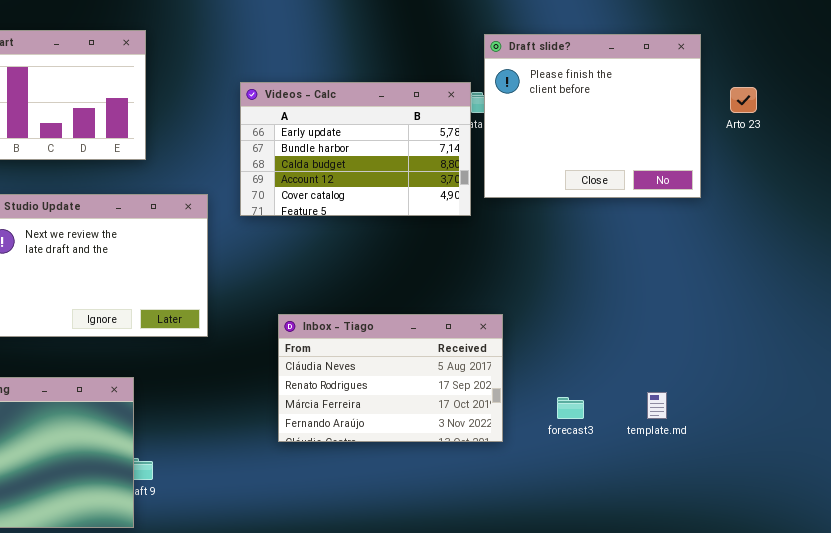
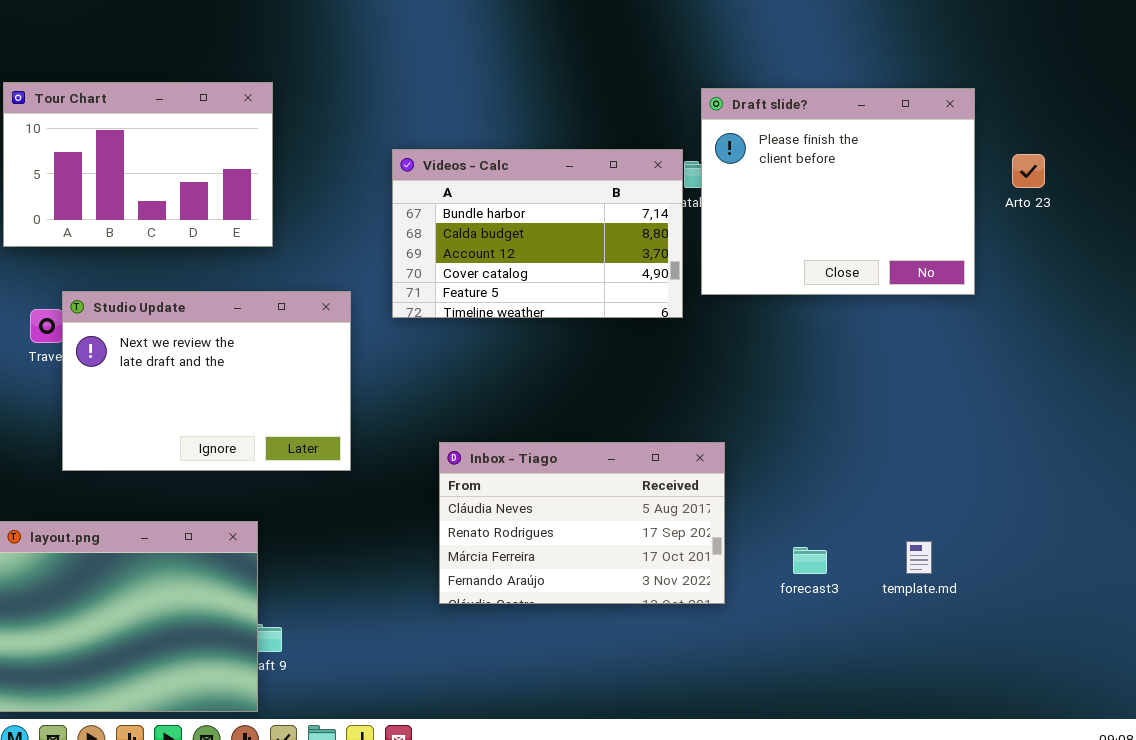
Videos - Calc: [240,82,471,216] -> [392,149,683,318], scrolled down 1 row

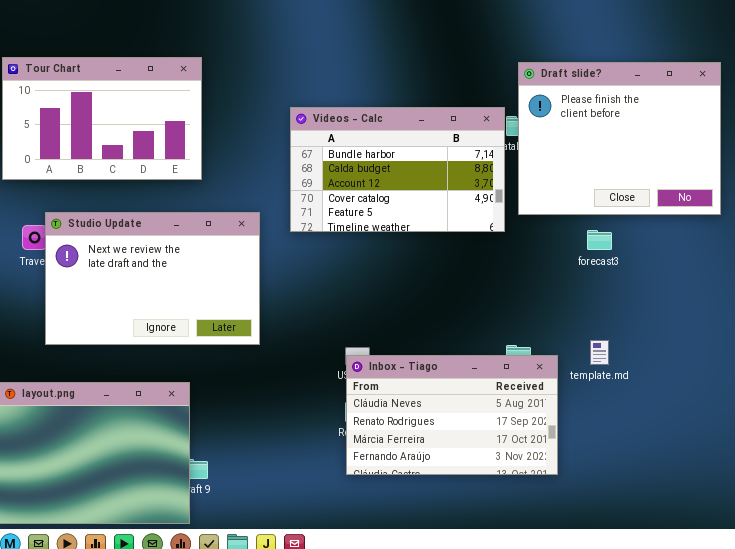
Inbox - Tiago: [439,442,725,604] -> [346,355,558,475], moved
template.md: [906,541,932,574] -> [590,340,609,365], moved
forecast3: [793,547,827,574] -> [587,230,612,250], moved

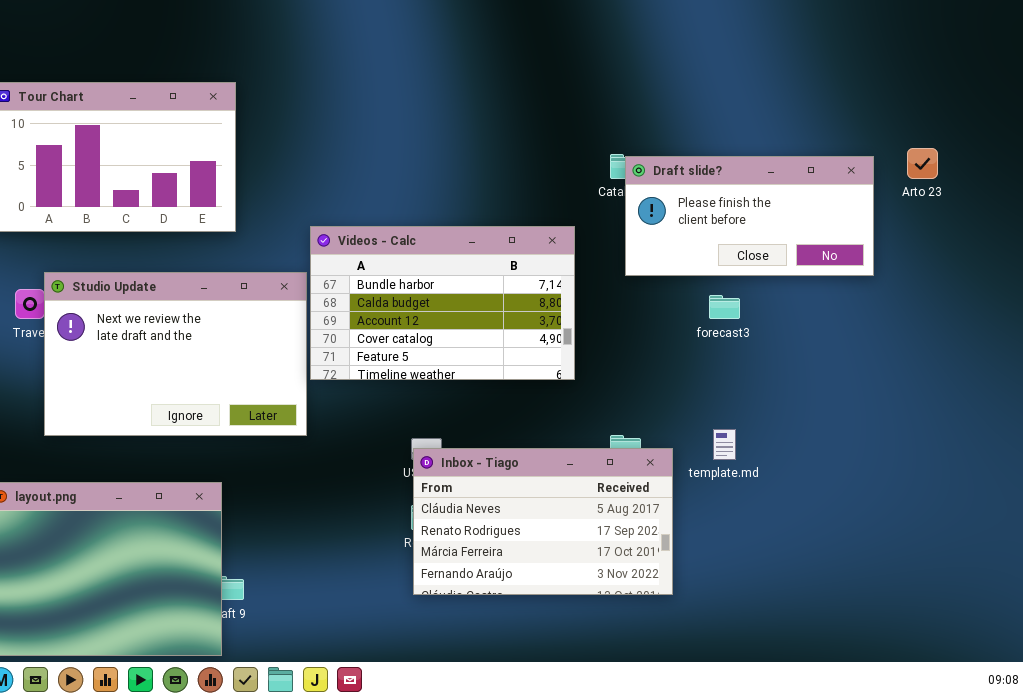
Draft slide?: [518,62,721,215] -> [625,156,874,276], resized
Videos - Calc: [290,107,505,232] -> [310,226,575,380], moved

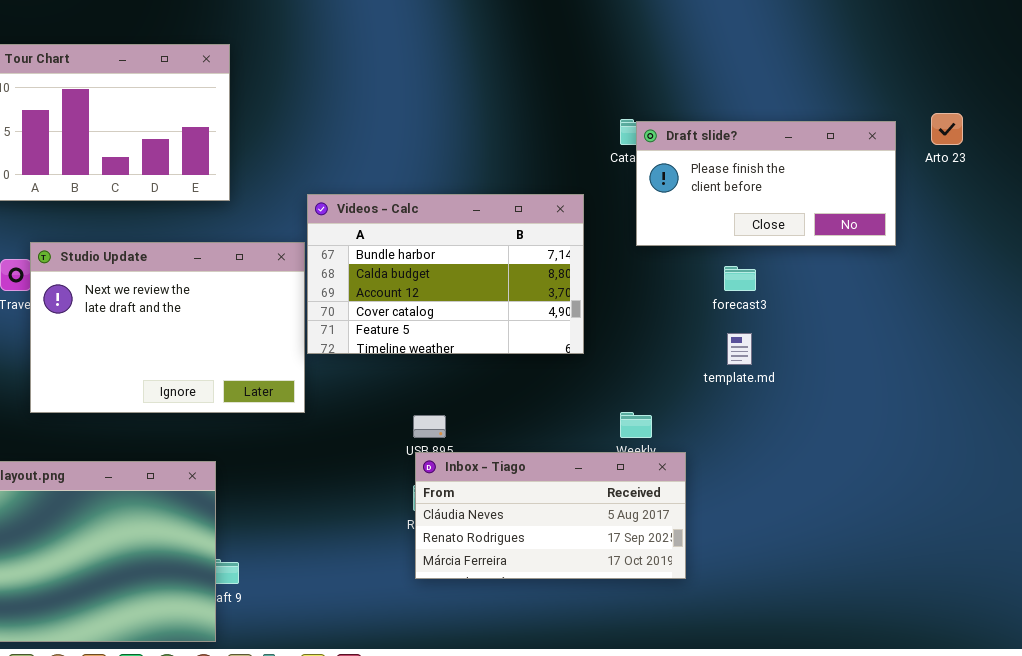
template.md: [713,429,736,460] -> [727,333,752,365], moved
Inbox - Tiago: [413,448,673,595] -> [415,452,686,579], resized

